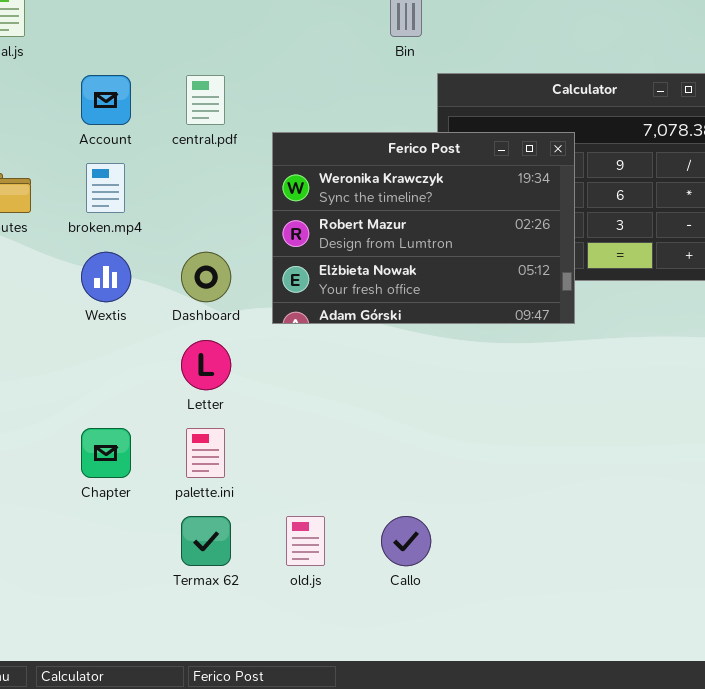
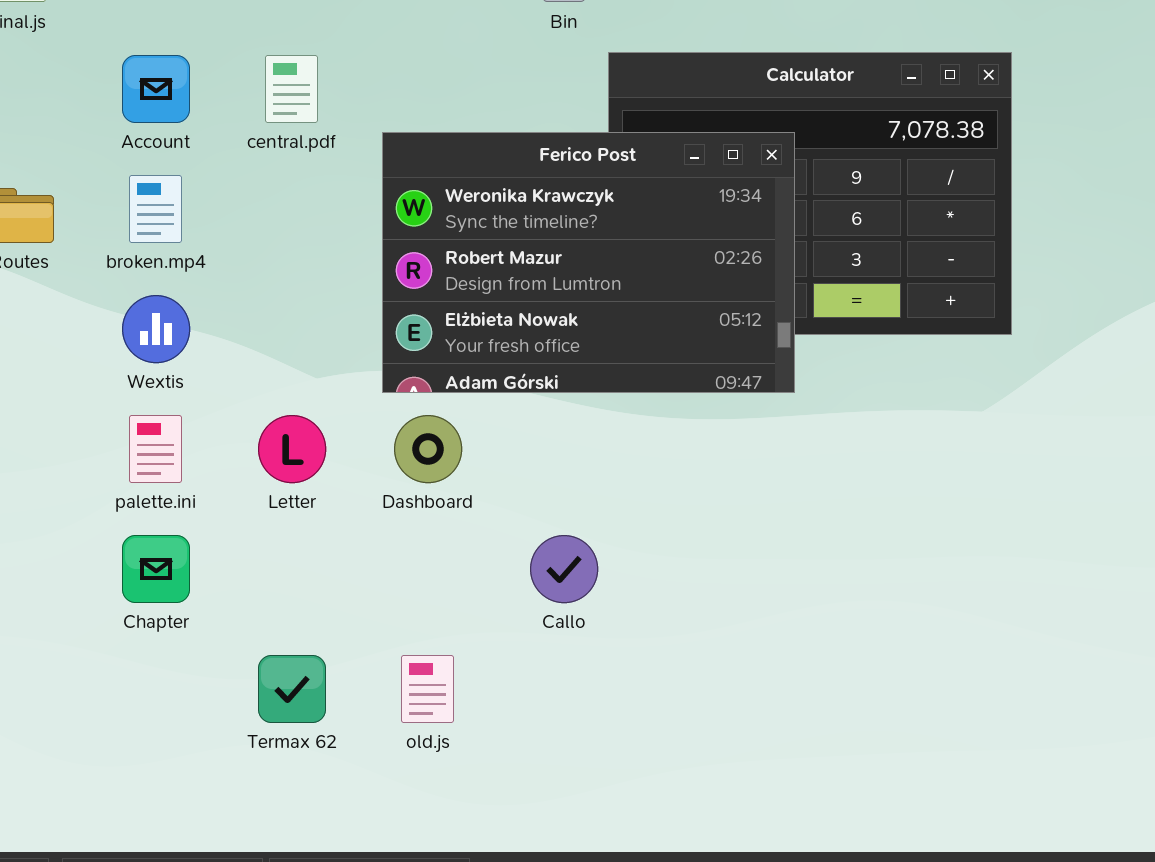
Dashboard: [181,252,231,302] -> [394,415,462,483], moved
palette.ini: [186,428,225,478] -> [129,415,182,483], moved
Callo: [381,516,431,566] -> [530,535,598,603], moved

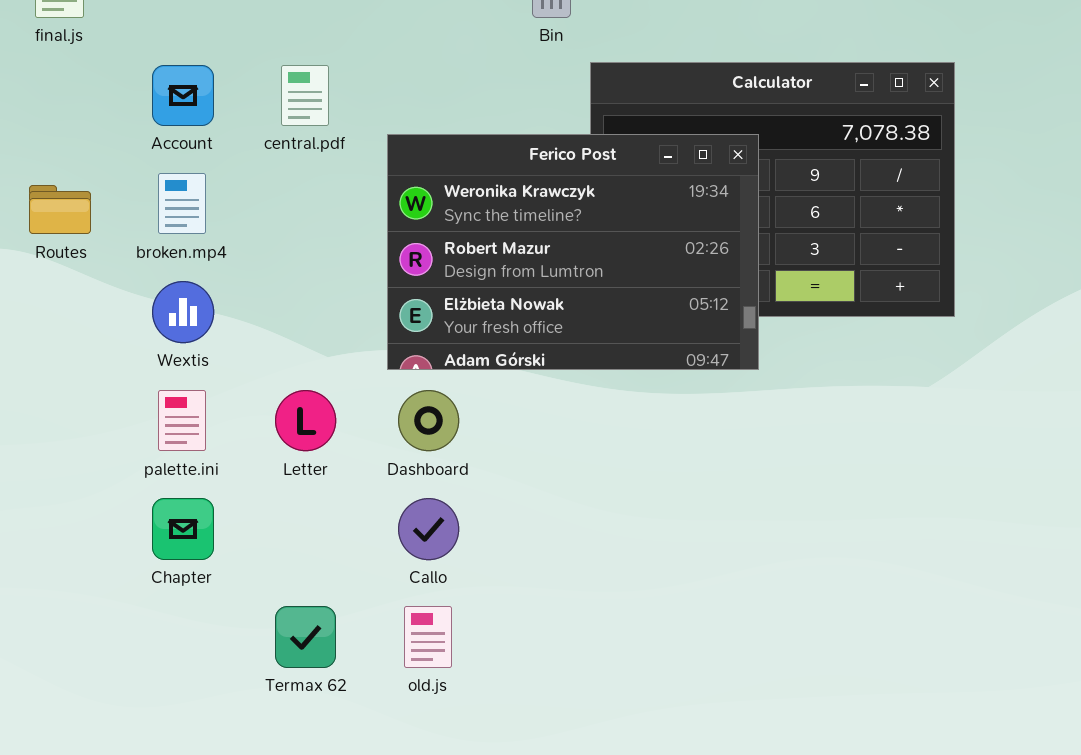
Callo: [530,535,598,603] -> [398,498,459,560], moved

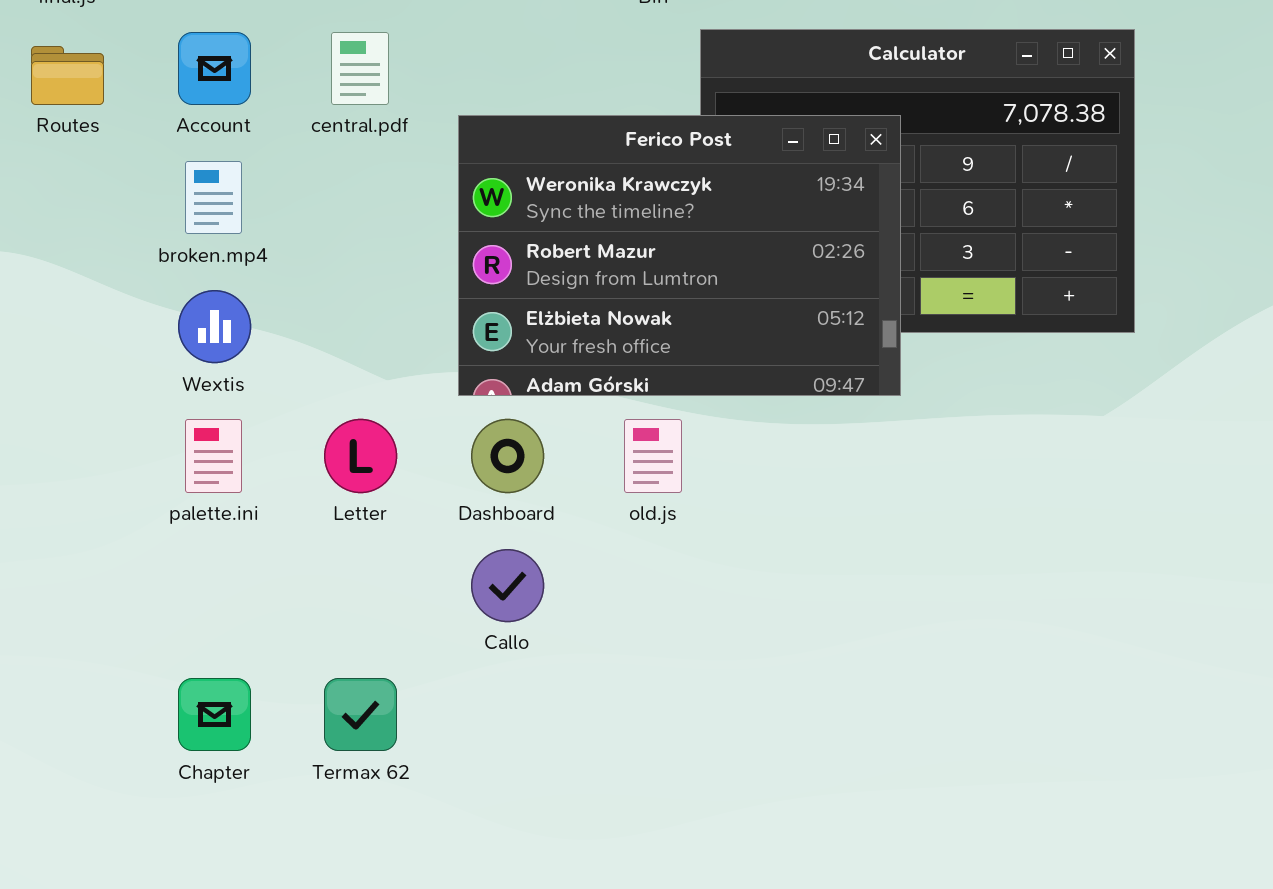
Routes: [29,185,91,234] -> [31,46,104,105], moved
Chapter: [152,498,214,560] -> [178,678,251,751], moved
old.js: [404,606,452,668] -> [624,419,682,493], moved

